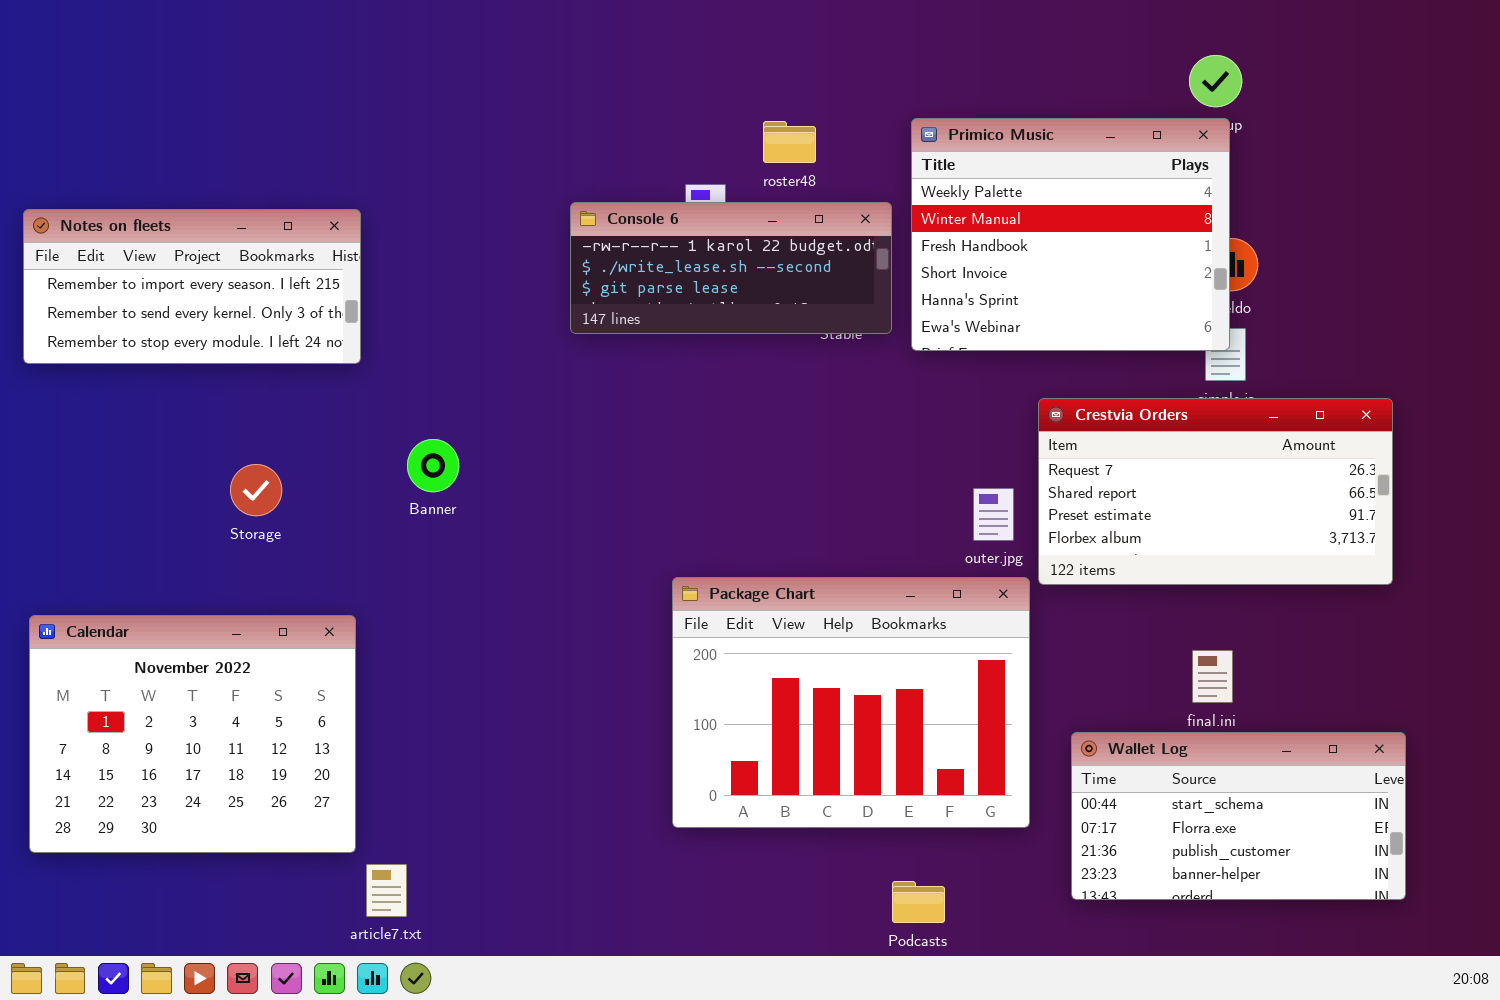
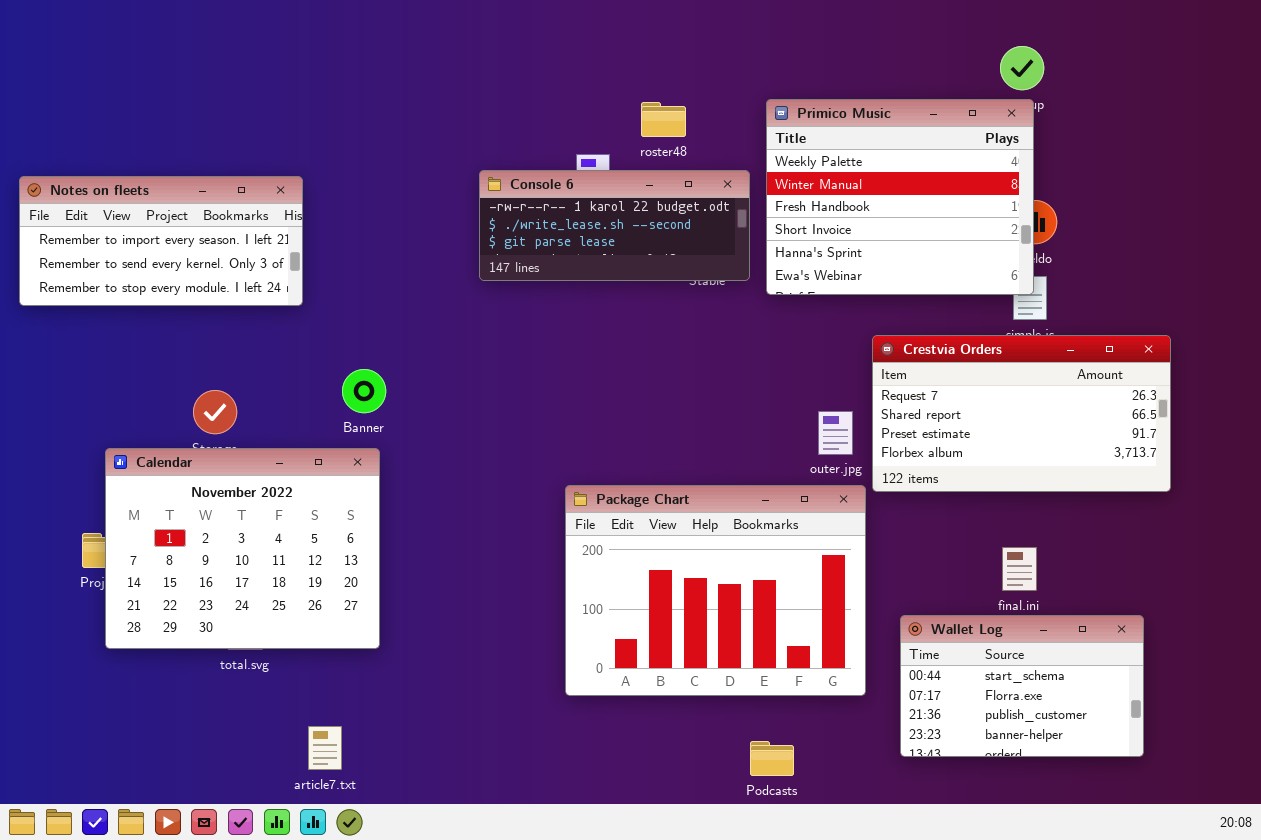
Calendar: [29,615,356,853] -> [105,448,380,649], moved
Wallet Log: [1071,732,1406,900] -> [900,615,1144,757], resized

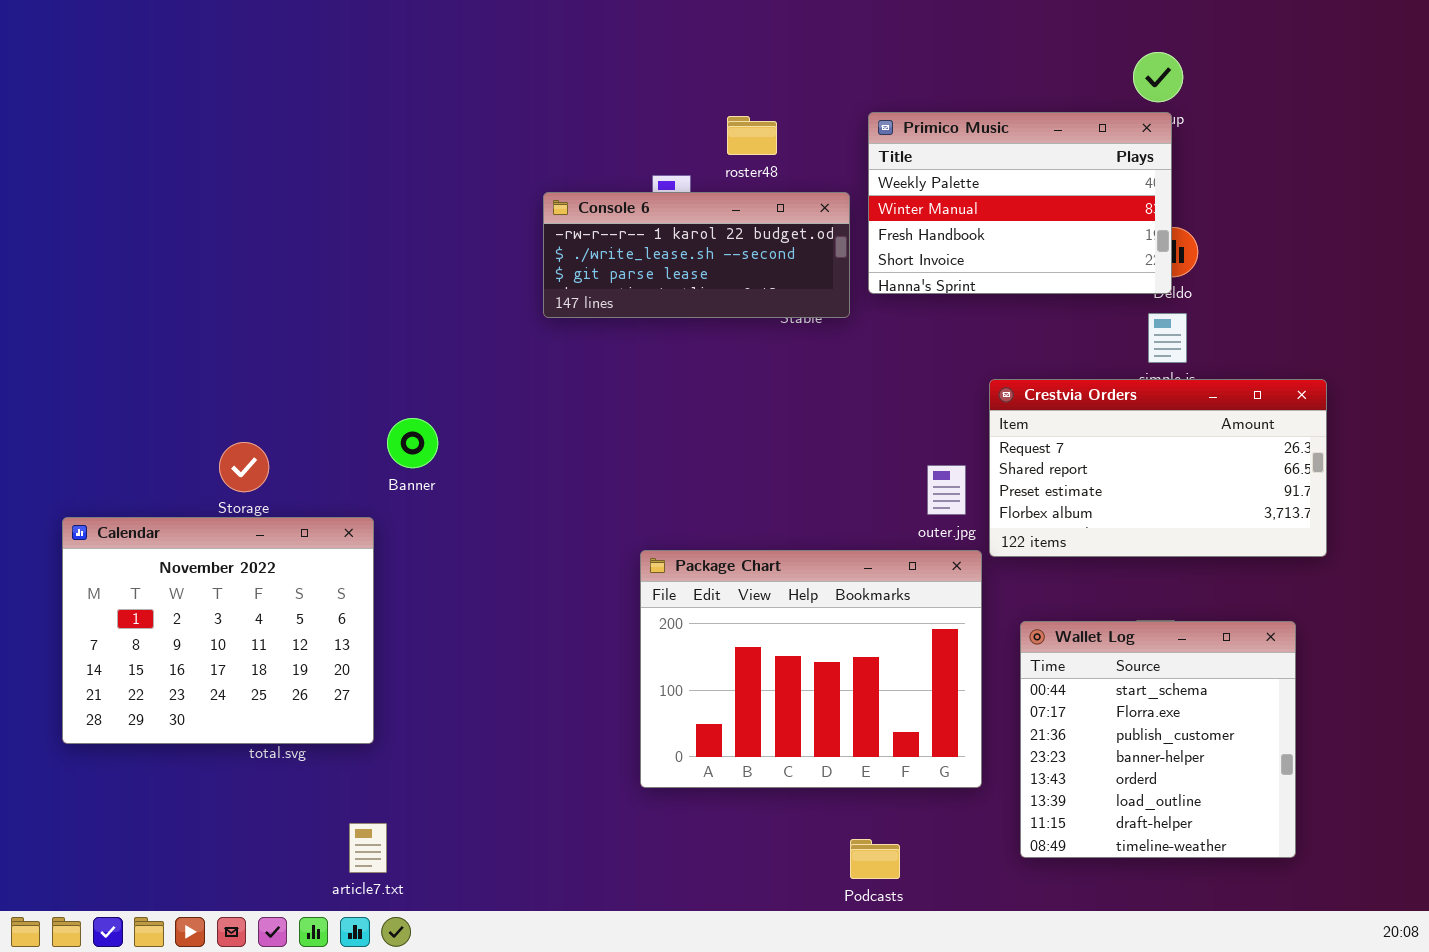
Primico Music: [766,99,1034,295] -> [868,112,1172,294], resized
Notes on fleets: [19,176,303,306] -> none, closed
Calendar: [105,448,380,649] -> [62,517,374,744], moved
Wallet Log: [900,615,1144,757] -> [1020,621,1296,858], resized

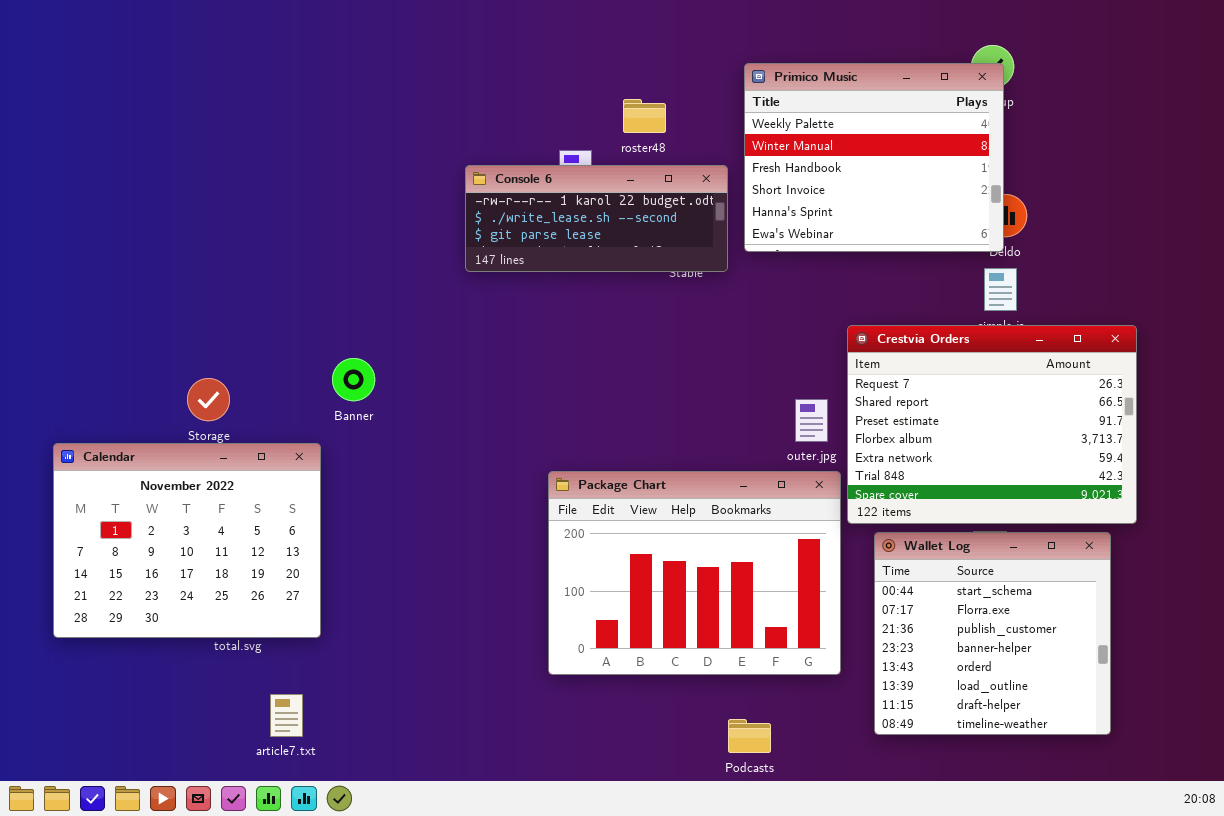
Primico Music: [868,112,1172,294] -> [744,63,1004,252], resized
Crestvia Orders: [989,379,1327,557] -> [847,325,1137,524], resized
article7.txt: [349,823,387,873] -> [270,694,303,737], moved

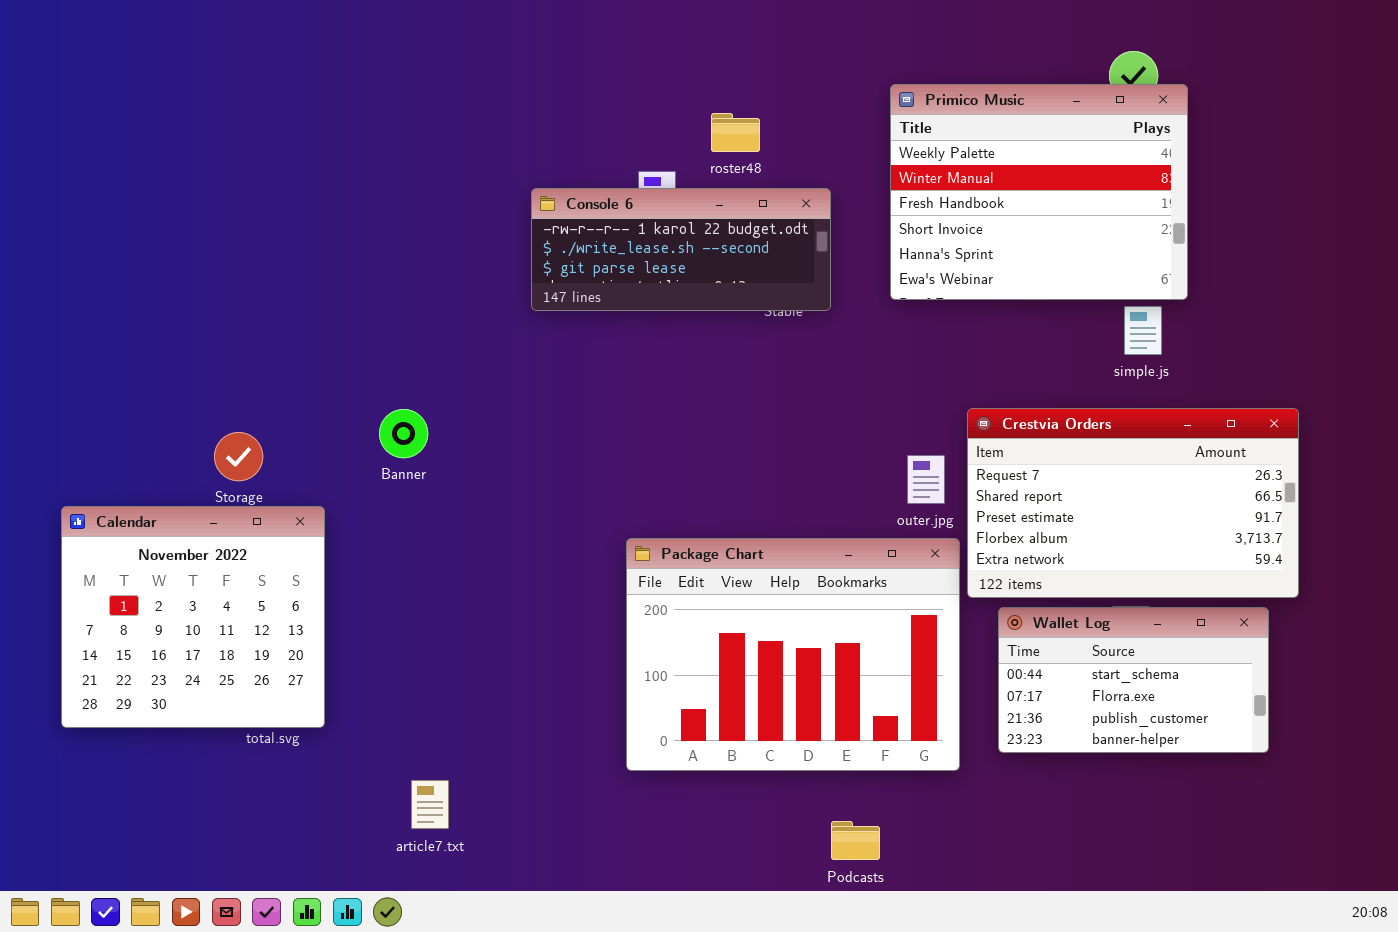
Primico Music: [744,63,1004,252] -> [890,84,1188,300], moved
Crestvia Orders: [847,325,1137,524] -> [967,408,1299,598], resized
Calendar: [53,443,321,638] -> [61,506,325,728], resized
Wallet Log: [874,532,1111,735] -> [998,607,1269,753], resized
article7.txt: [270,694,303,737] -> [411,780,449,829], moved

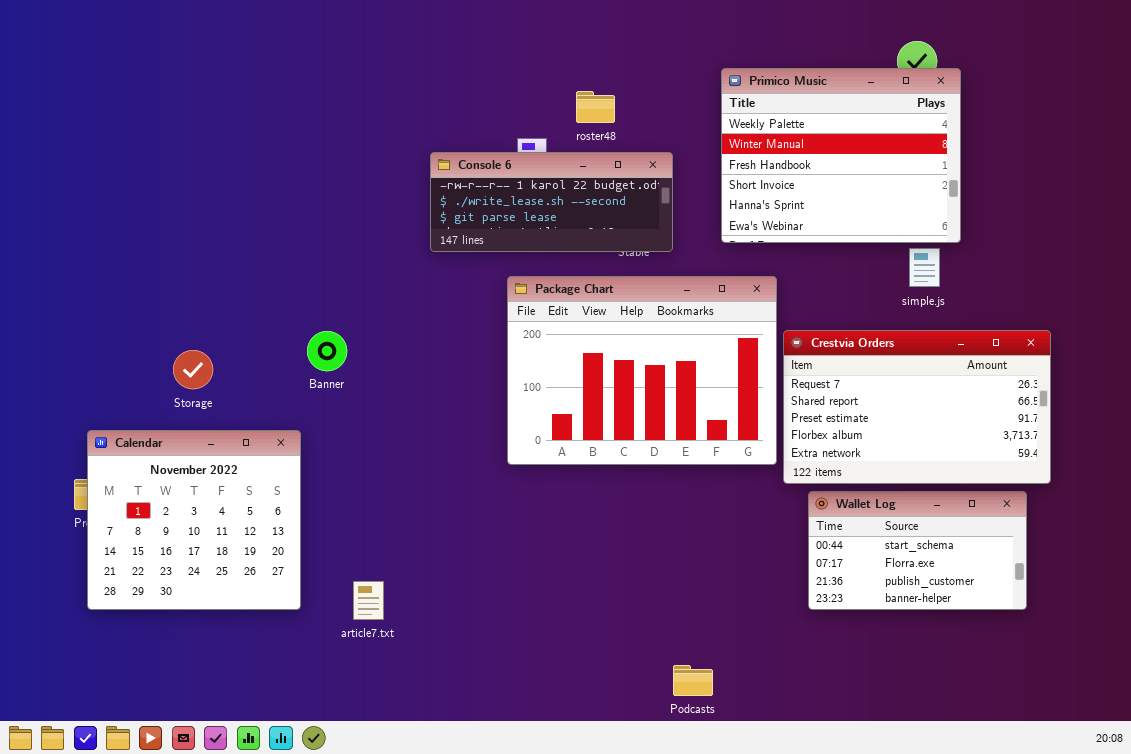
Calendar: [61,506,325,728] -> [87,430,301,610], moved
Package Chart: [626,538,960,771] -> [507,276,777,465], moved
article7.txt: [411,780,449,829] -> [353,581,384,620], moved

